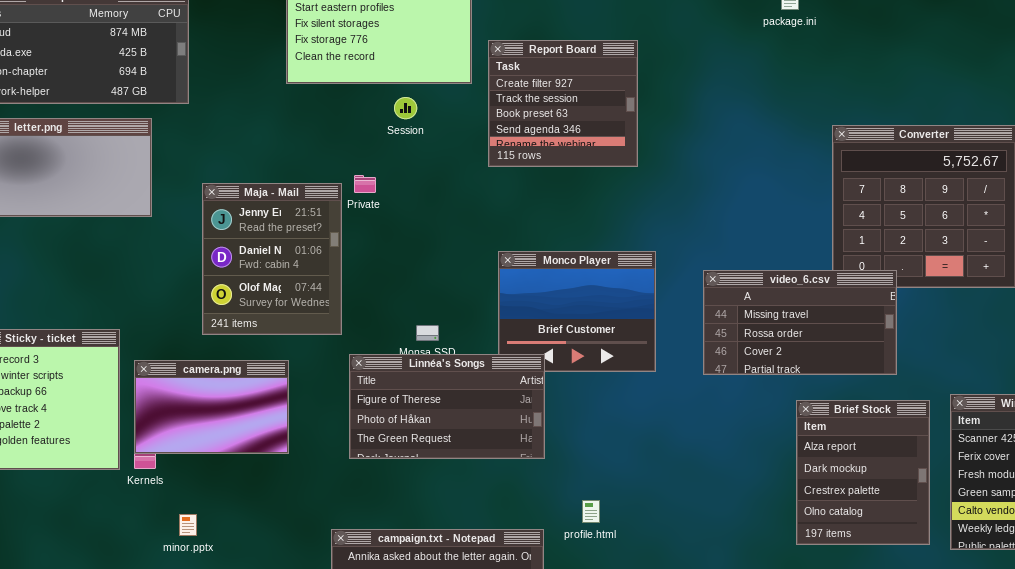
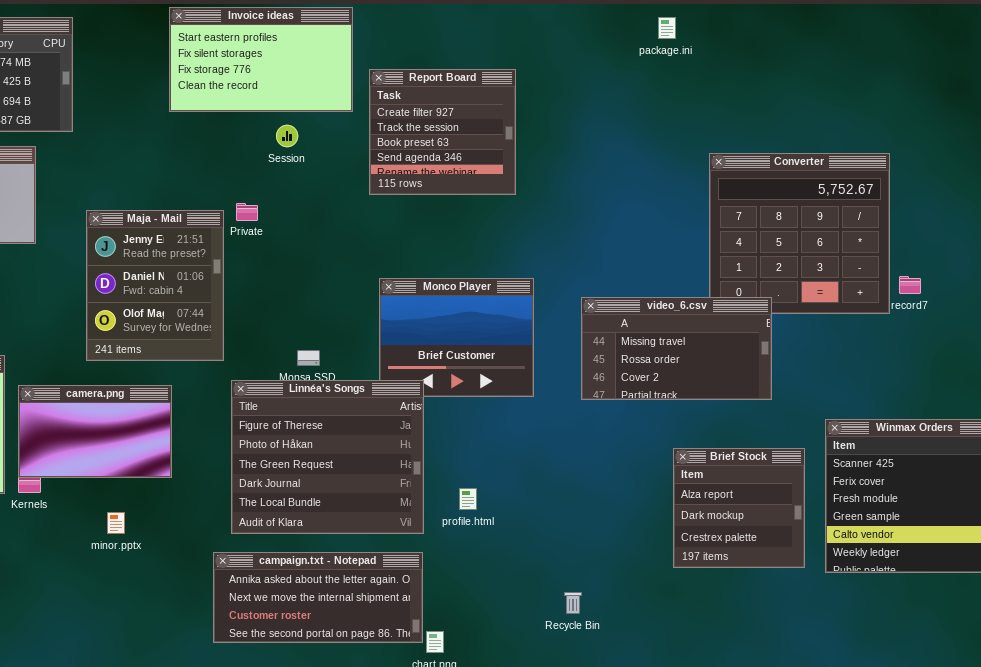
Linnéa's Songs: [349,354,545,459] -> [231,380,424,534], resized
Brief Stock: [796,400,930,545] -> [673,448,805,568], resized
profile.html: [582,500,600,523] -> [459,488,477,510], moved
minor.pptx: [179,514,197,536] -> [107,512,125,534], moved

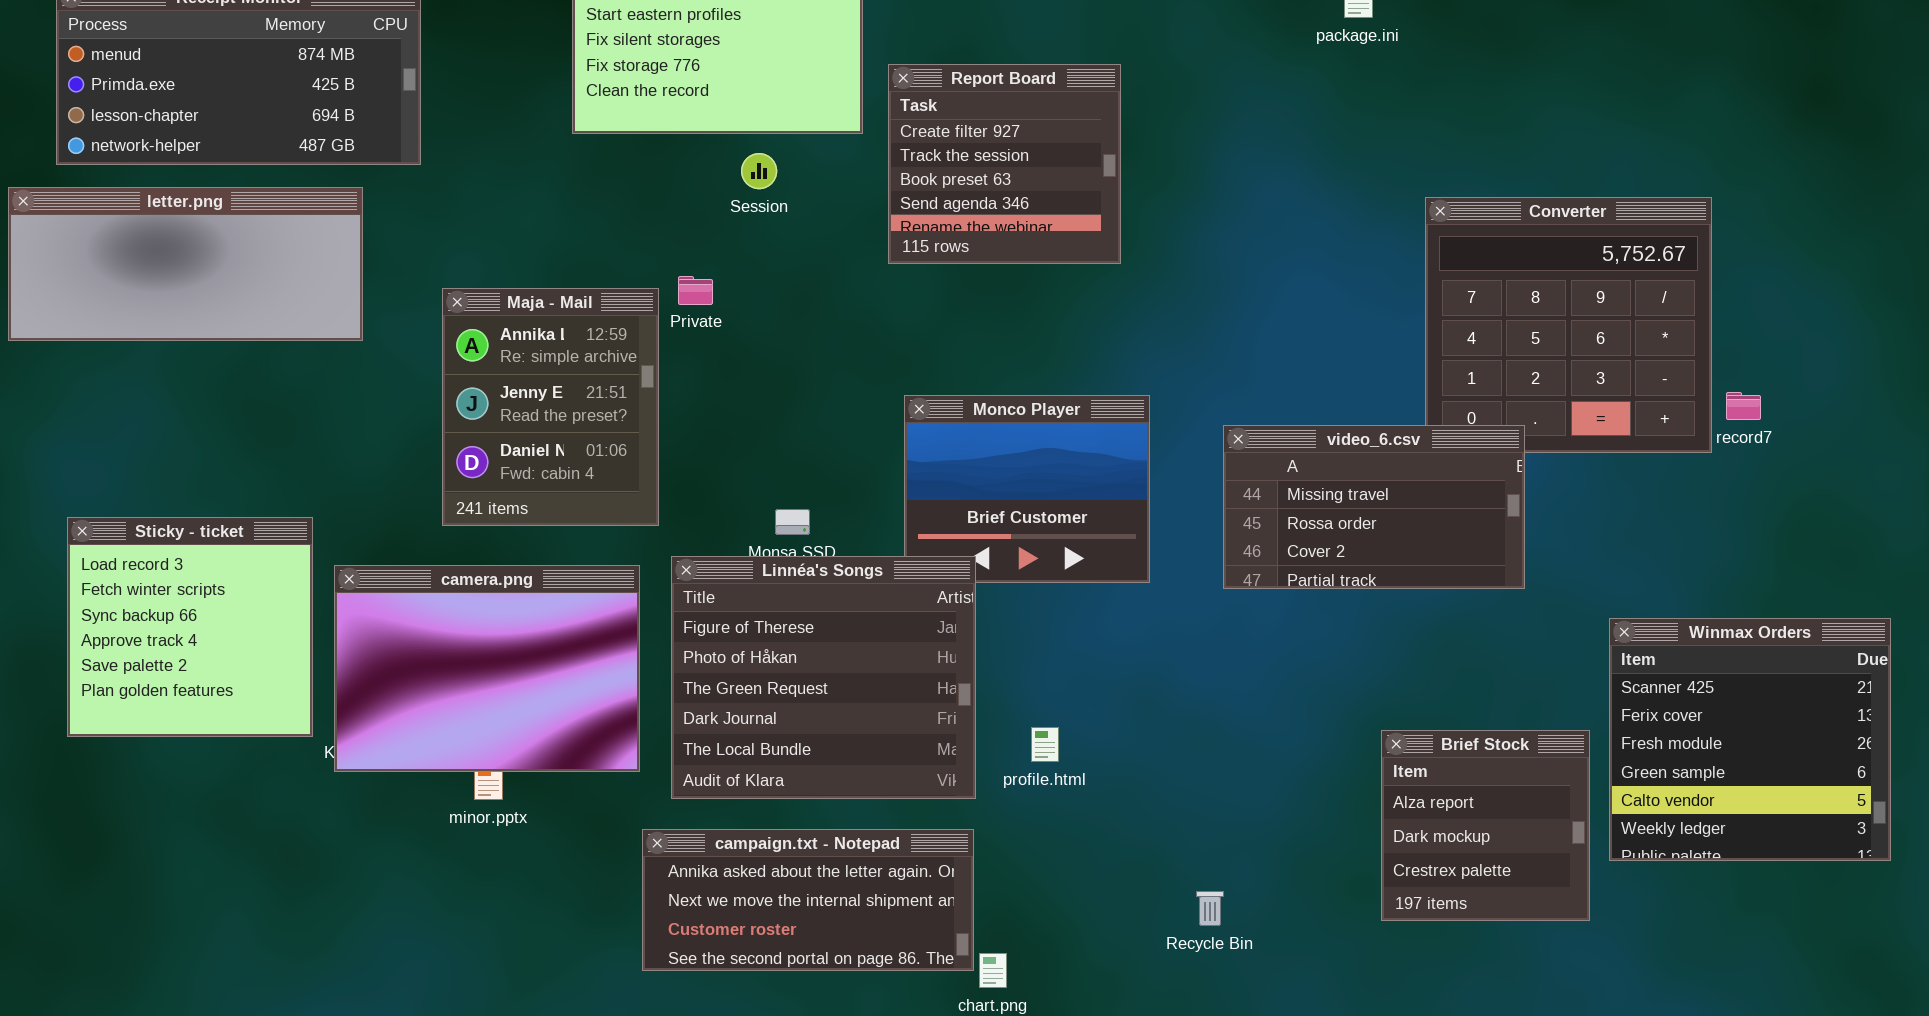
Maja - Mail: [86,210,224,361] -> [442,288,659,526], scrolled up 1 row
camera.png: [18,385,172,478] -> [334,565,640,772], resized
Brief Stock: [673,448,805,568] -> [1381,730,1590,921], moved

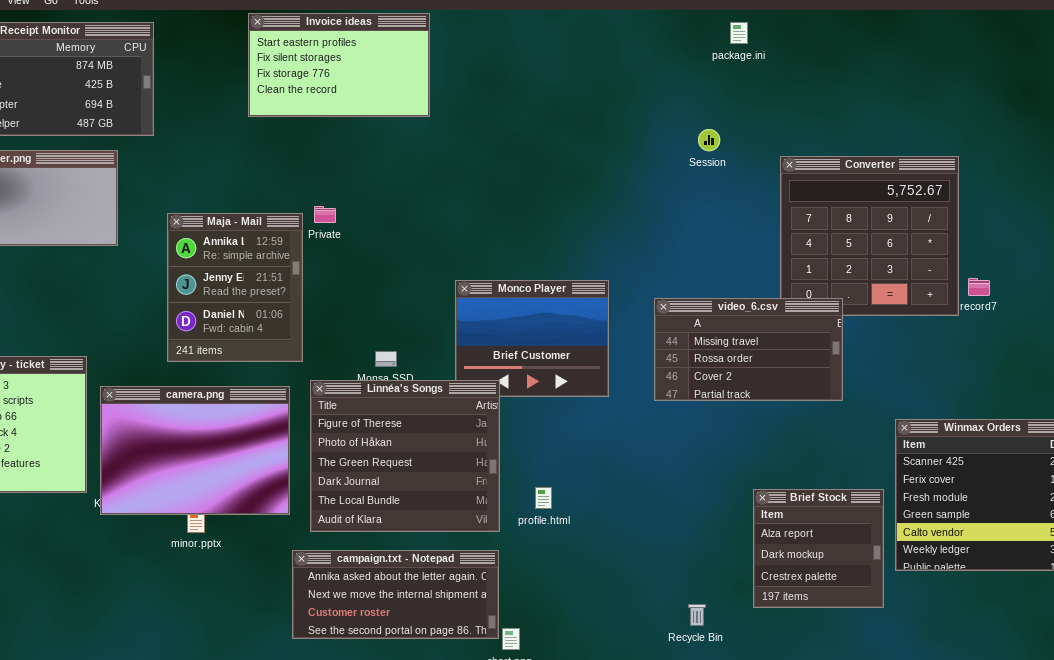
Report Board: [888,64,1121,264] -> none, closed
Session: [741,153,777,189] -> [698,129,720,151], moved
Recycle Bin: [1196,891,1224,926] -> [688,604,706,626], moved

